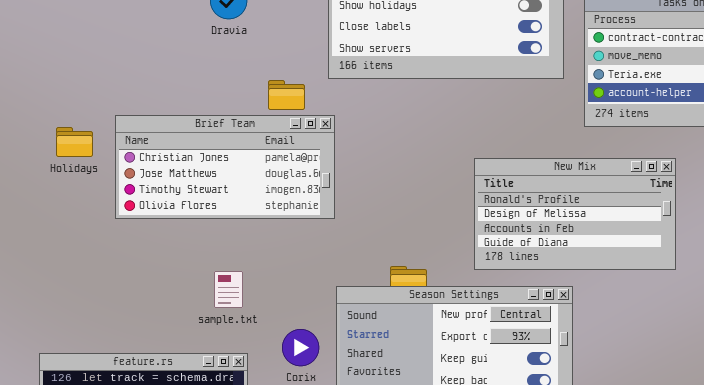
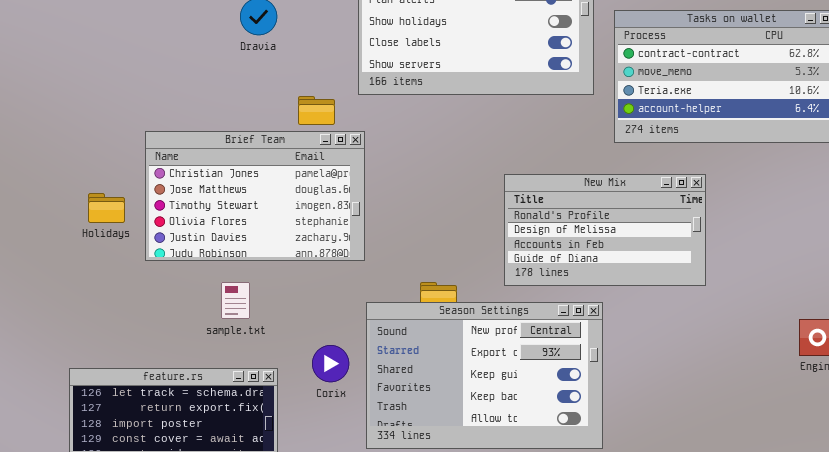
Brief Team: [115,115,335,219] -> [145,131,365,261], resized
Holidays: [56,127,93,157] -> [88,193,125,223], moved
sample.txt: [214,271,243,308] -> [221,282,250,319], moved

